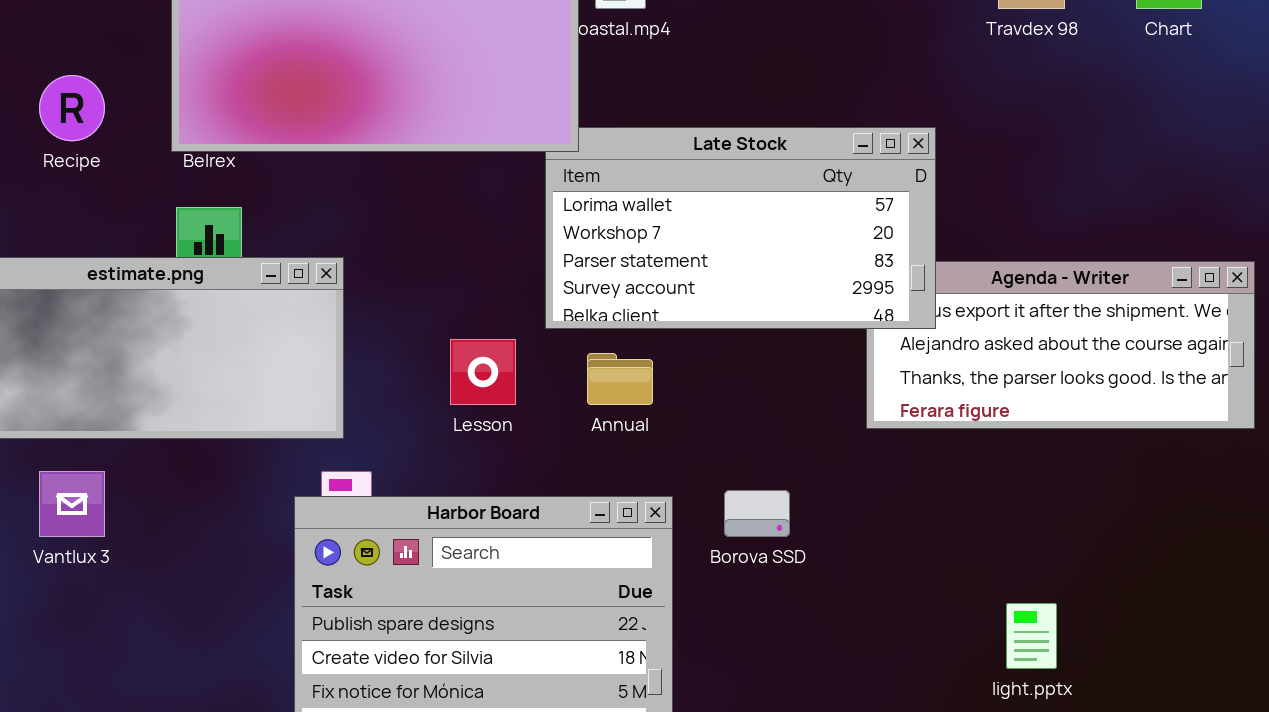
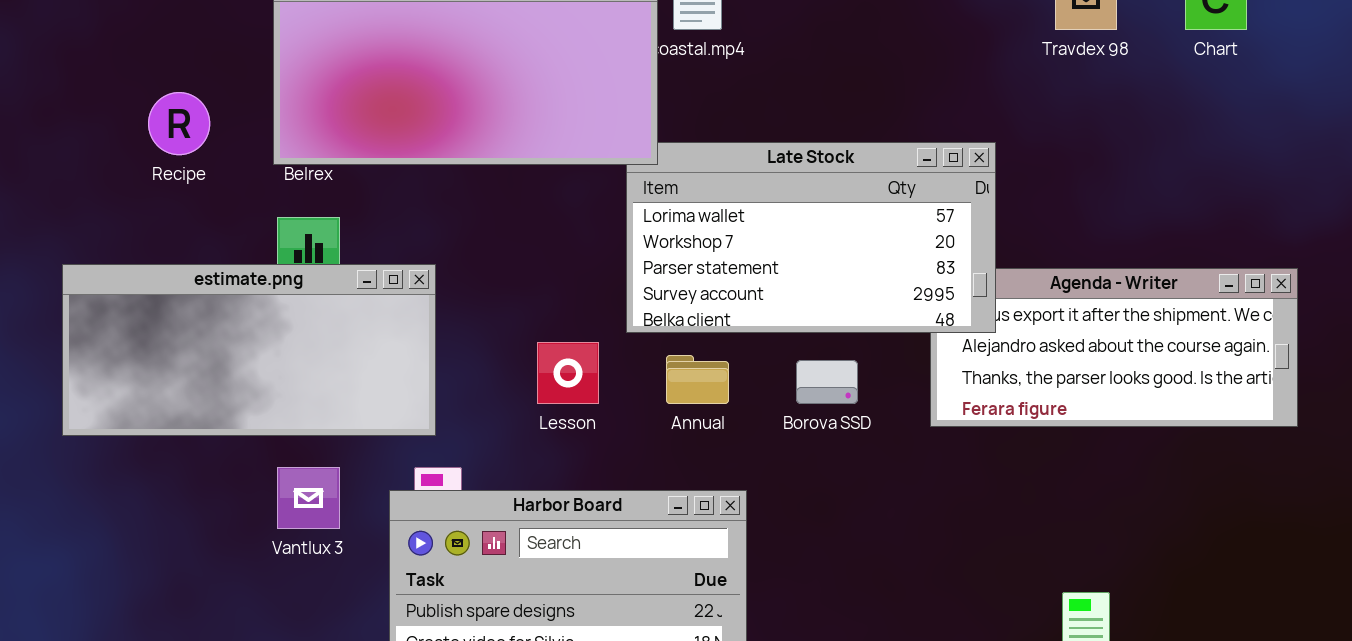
Vantlux 3: [39,471,105,537] -> [277,467,340,529], moved
Borova SSD: [724,490,790,537] -> [796,360,858,404], moved

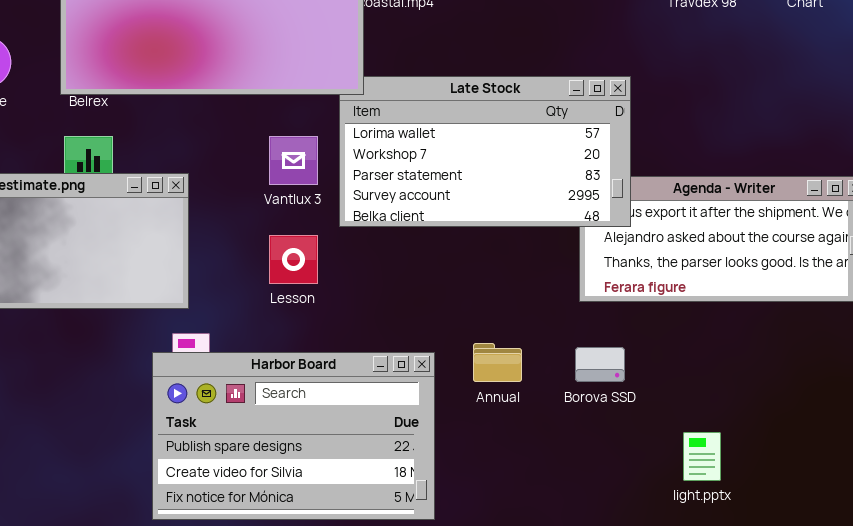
Annual: [666,355,729,404] -> [473,343,522,382], moved
Borova SSD: [796,360,858,404] -> [575,347,625,382], moved
Vantlux 3: [277,467,340,529] -> [269,136,318,185], moved

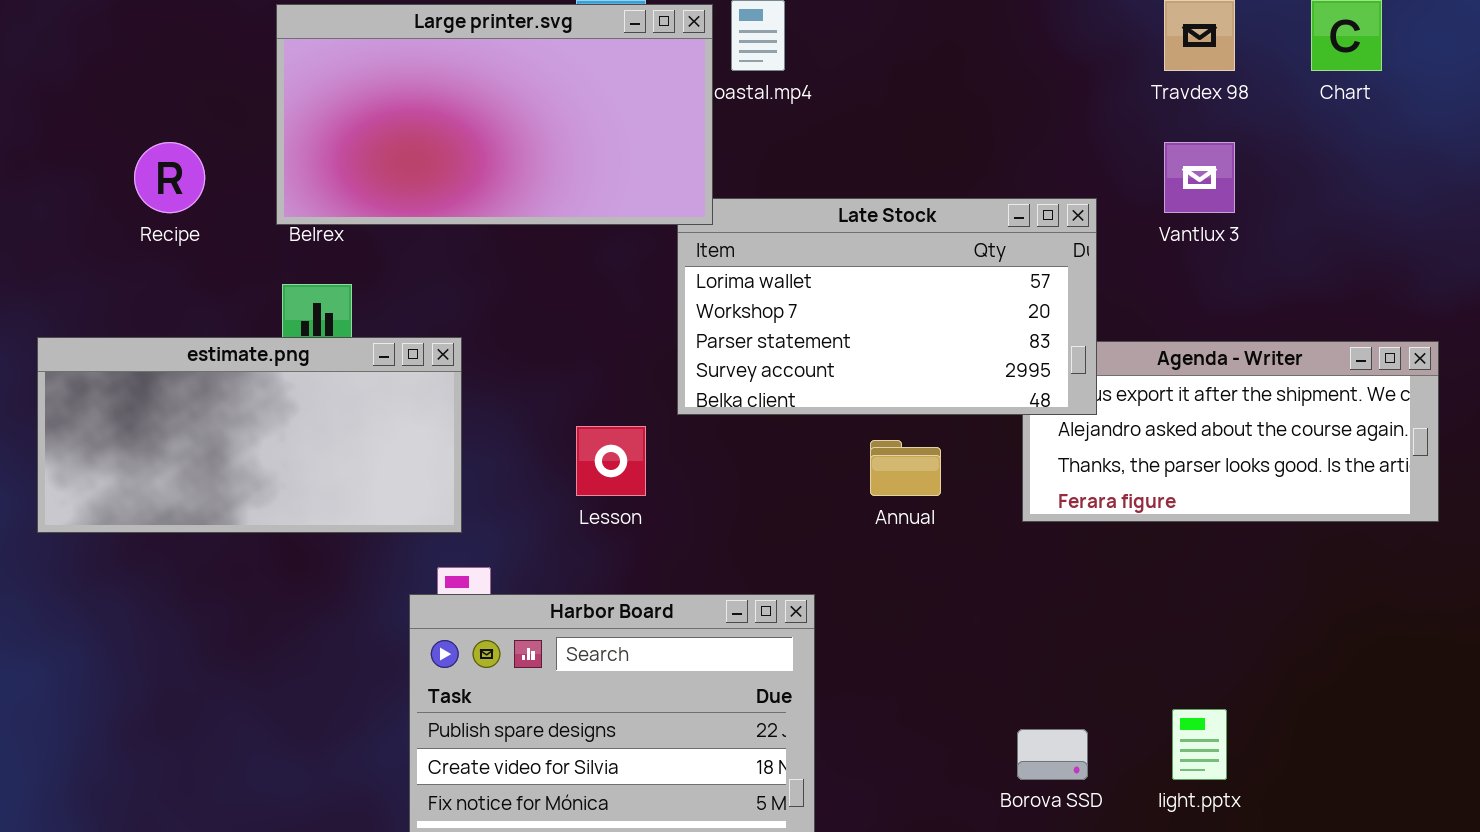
Vantlux 3: [269,136,318,185] -> [1164,142,1235,213], moved
Annual: [473,343,522,382] -> [870,440,941,496], moved
Borova SSD: [575,347,625,382] -> [1017,729,1088,780], moved

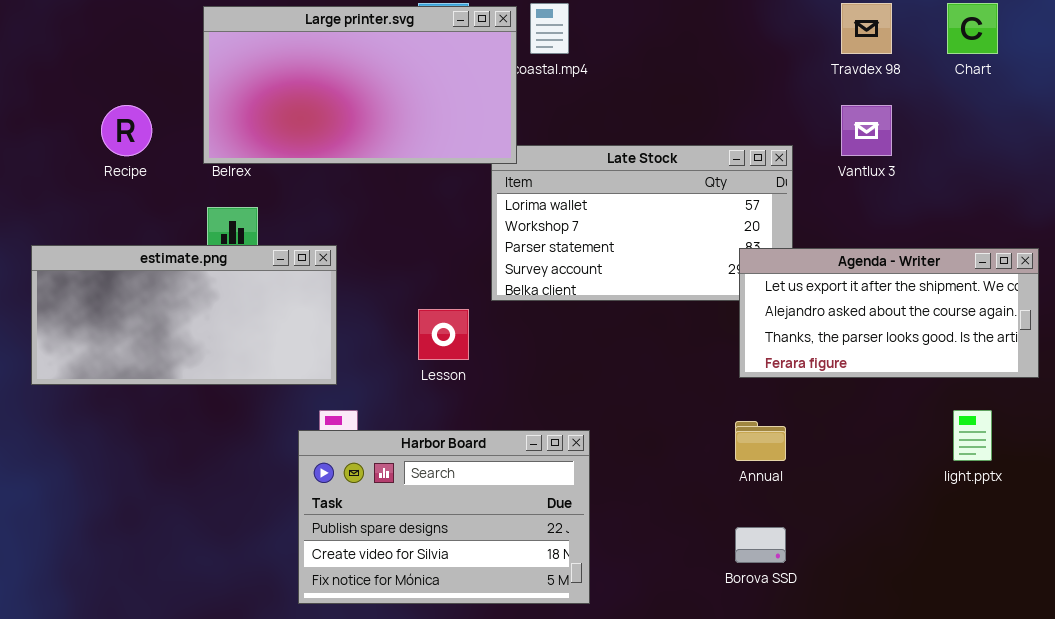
Agenda - Writer: [1022,341,1439,522] -> [739,248,1039,378], raised
Annual: [870,440,941,496] -> [735,421,786,461], moved
light.pptx: [1172,709,1227,780] -> [953,410,992,461], moved

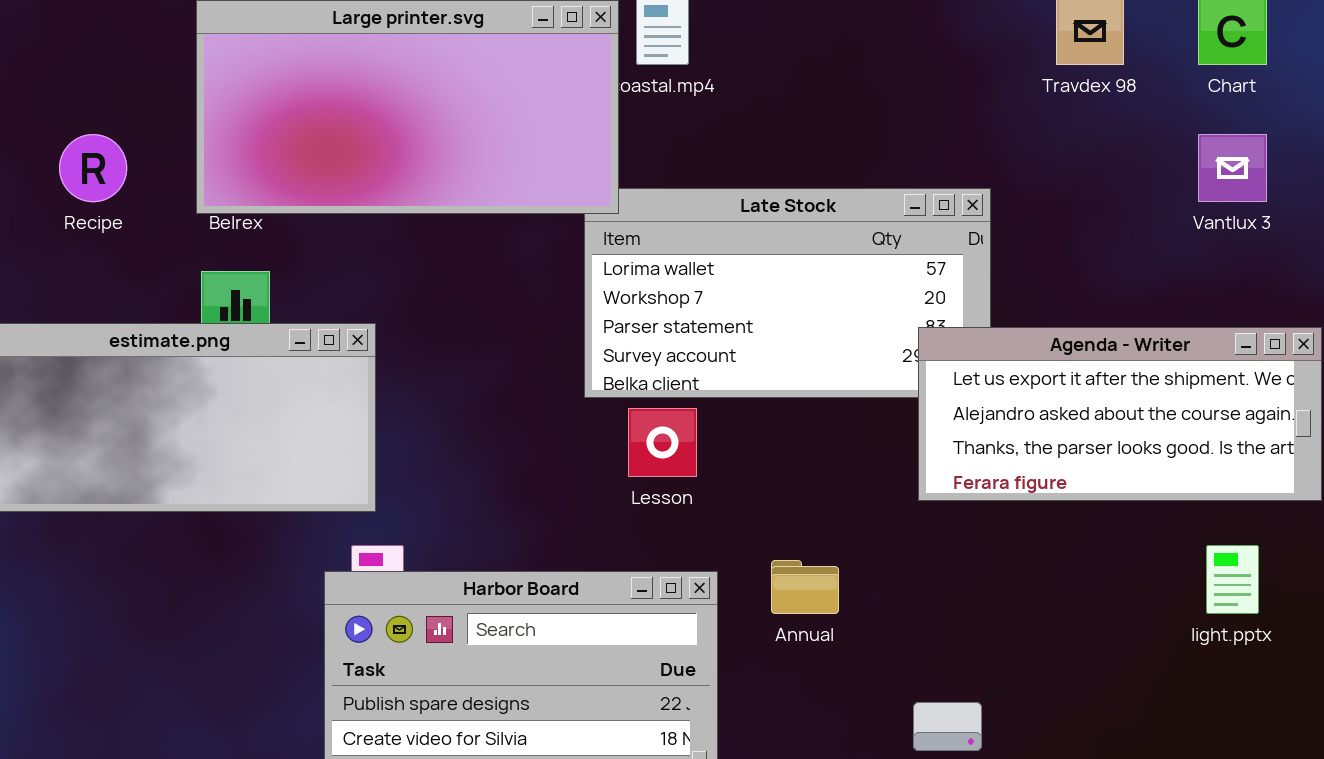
Vantlux 3: [841,105,892,156] -> [1198,134,1267,202], moved
Lesson: [418,309,469,360] -> [628,408,697,477], moved
Annual: [735,421,786,461] -> [771,560,839,614], moved

